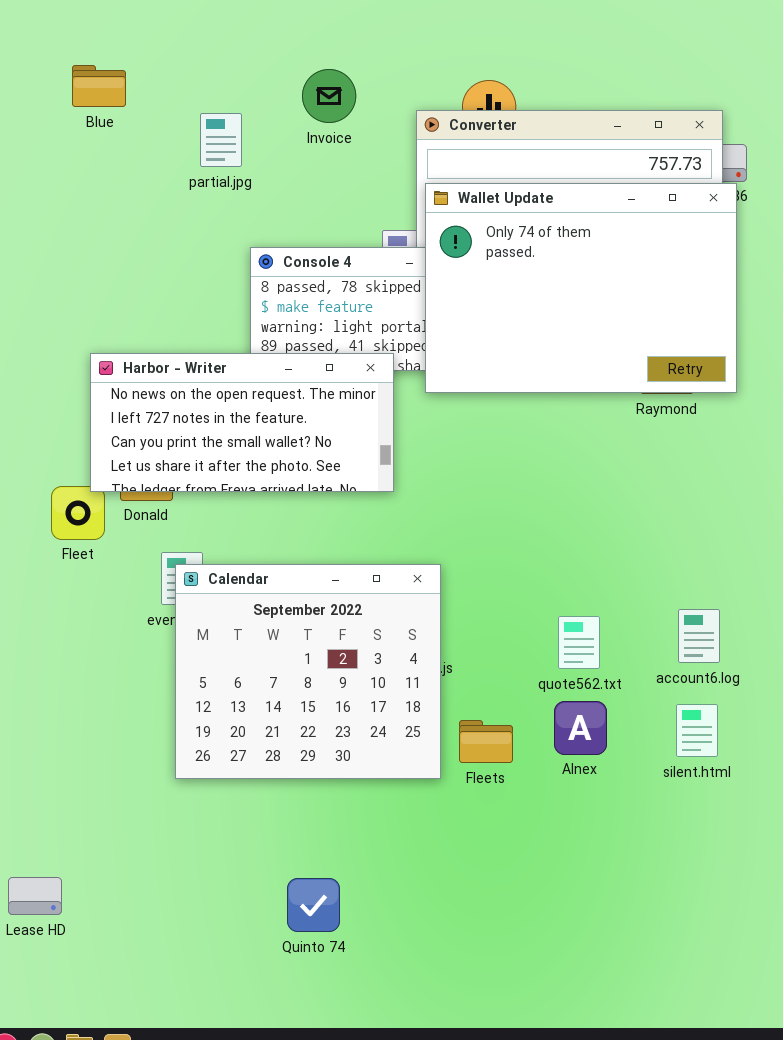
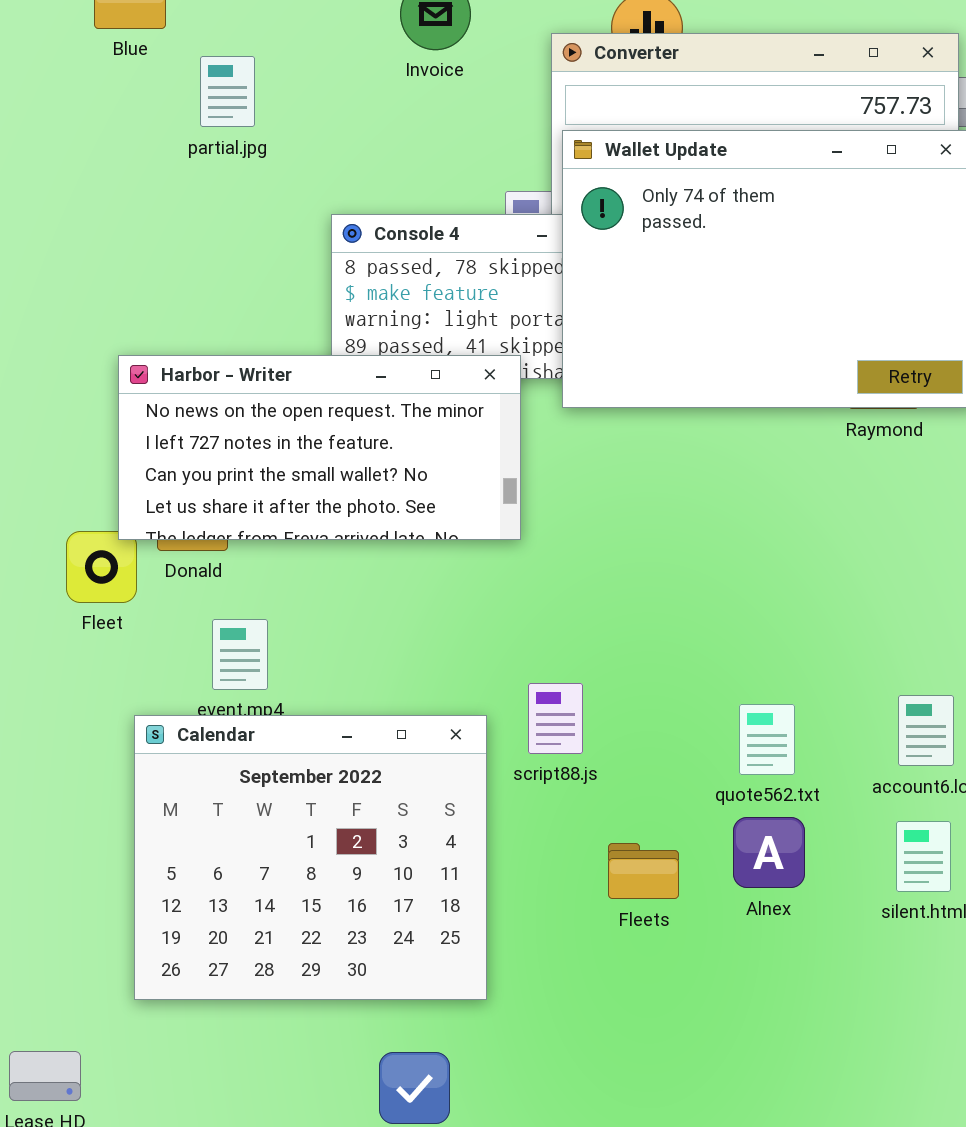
partial.jpg: [200,113,242,167] -> [200,56,255,127], moved
Calendar: [175,564,441,779] -> [134,715,487,1000], moved

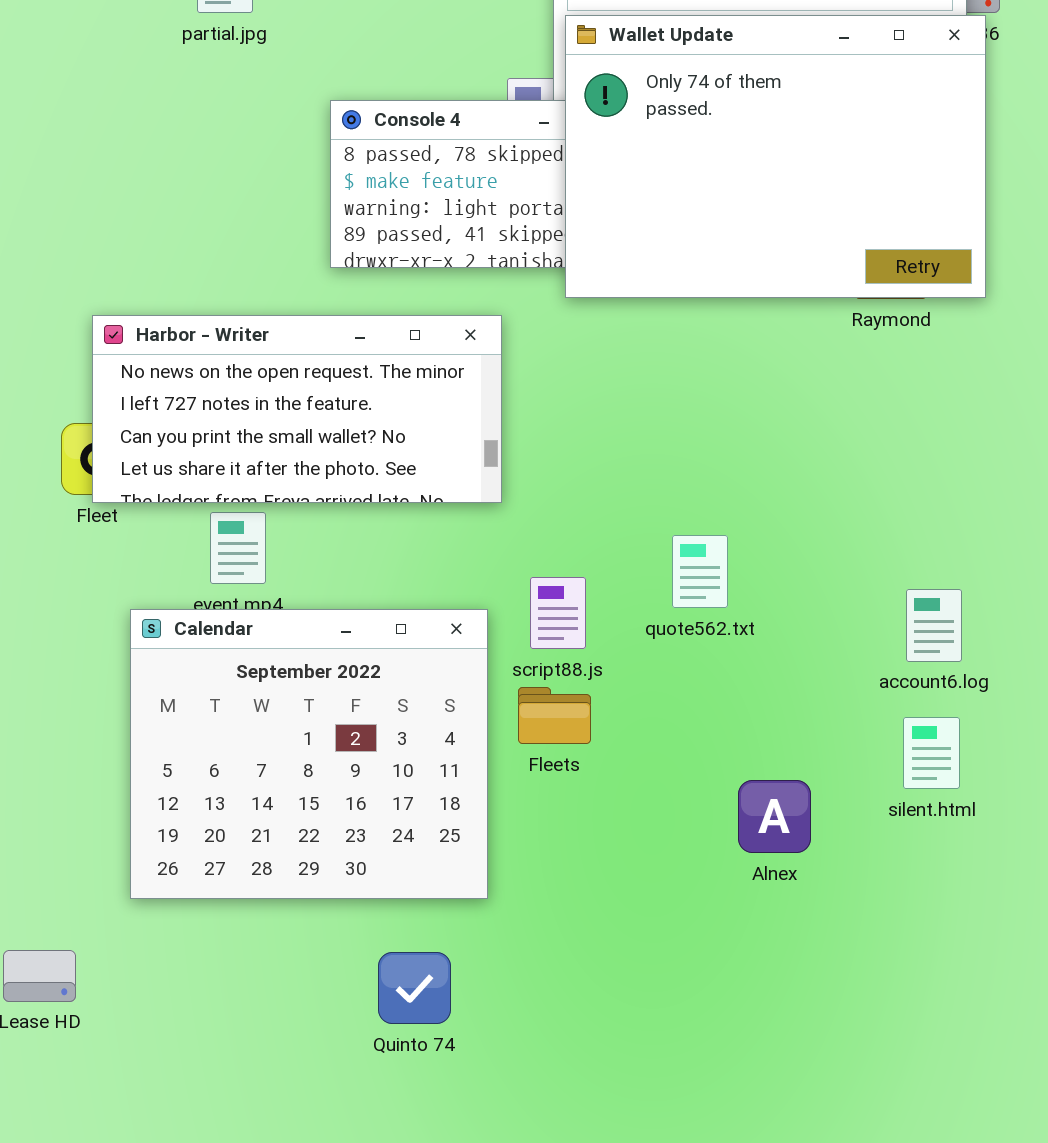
Harbor - Writer: [118,355,521,540] -> [92,315,502,503], moved
quote562.txt: [739,704,795,775] -> [672,535,728,608], moved
Alnex: [733,817,805,888] -> [738,780,811,853], moved
Fleets: [608,843,679,899] -> [518,687,591,744], moved

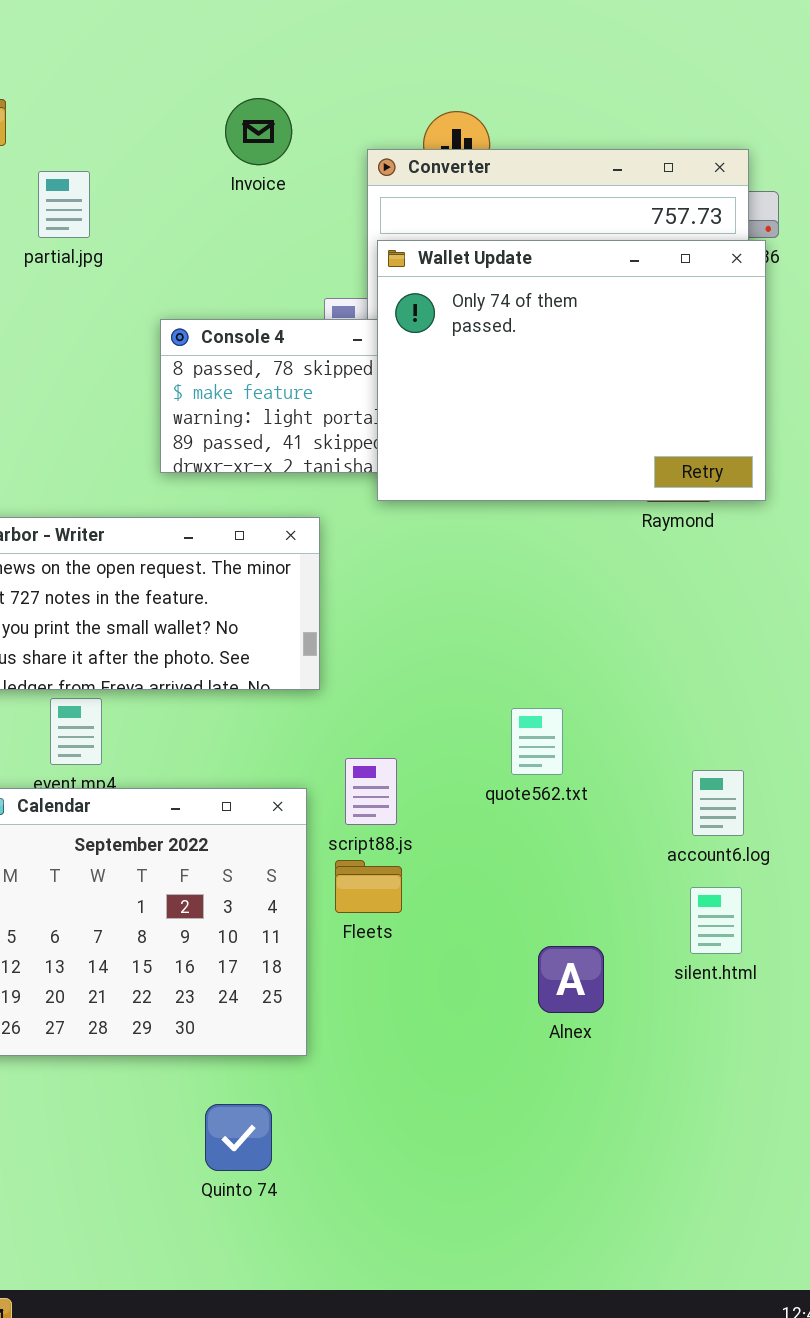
quote562.txt: [672,535,728,608] -> [511,708,563,775], moved

